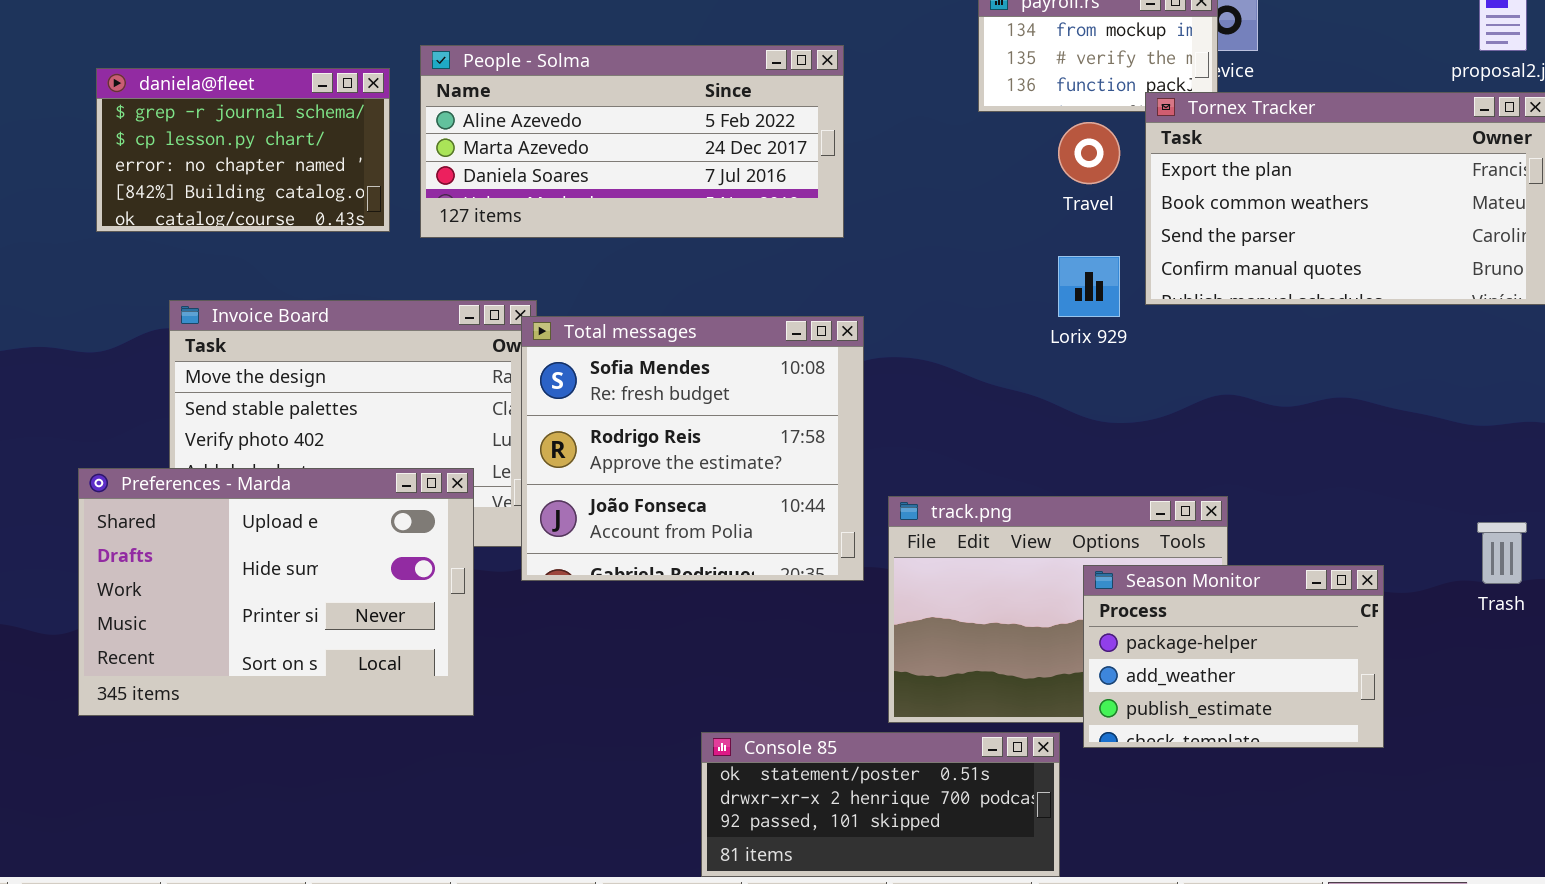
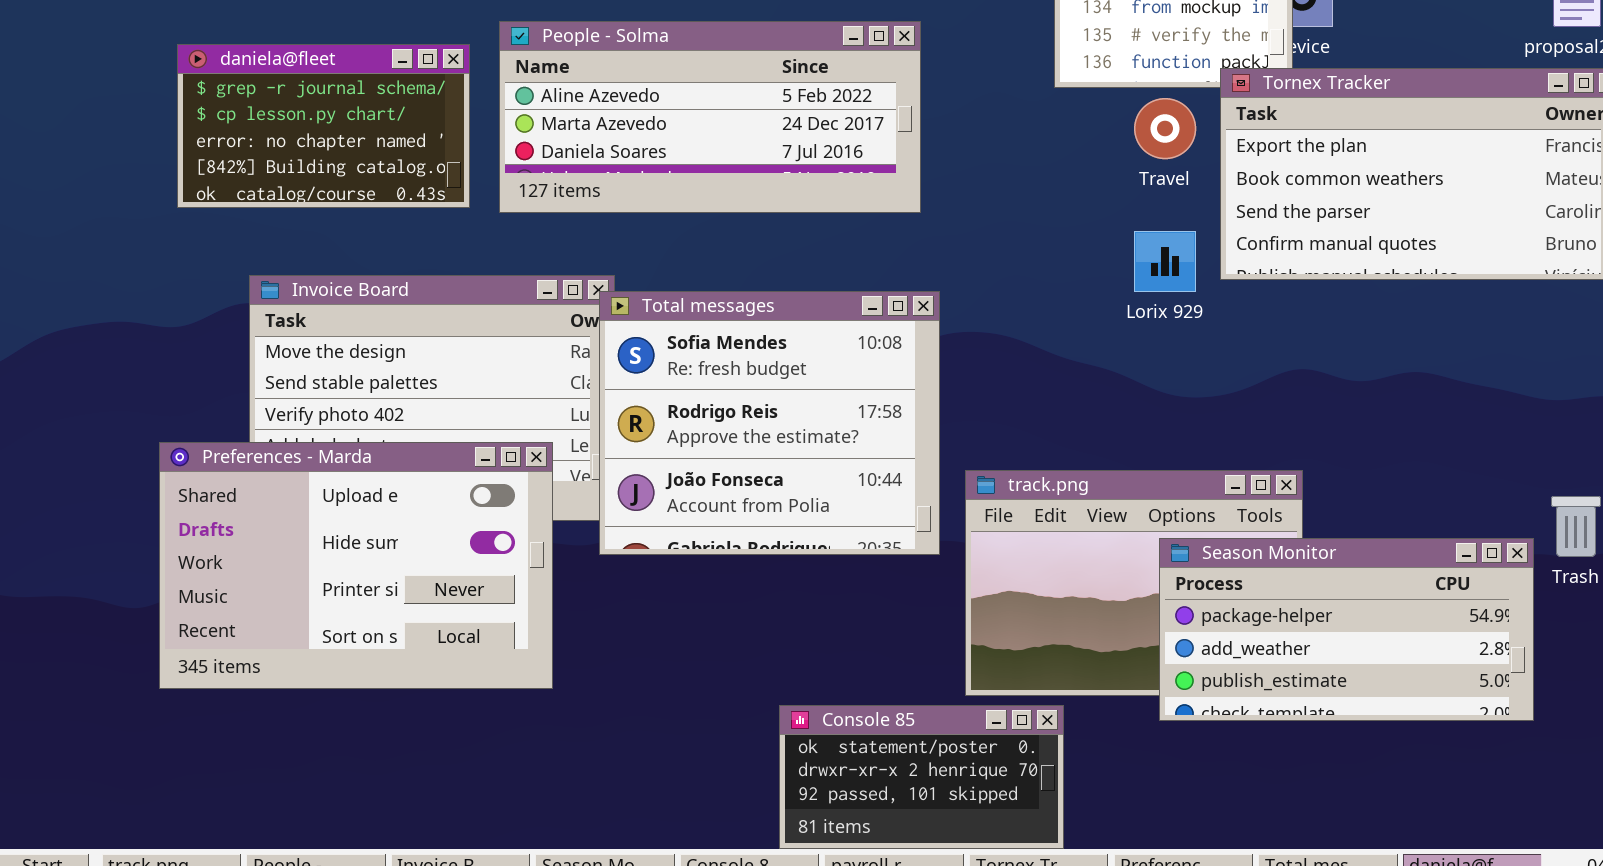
Season Monitor: [1083,565,1384,748] -> [1159,538,1534,721], resized
Console 85: [701,732,1060,877] -> [779,705,1064,849], resized

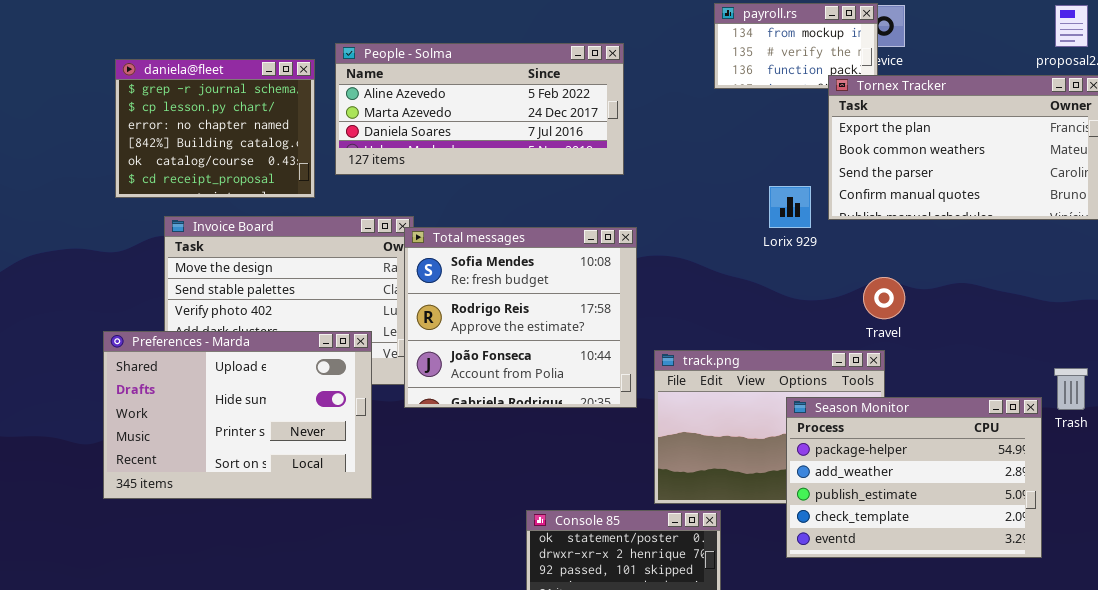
daniela@fleet: [177,44,470,208] -> [115,59,315,198], resized
Travel: [1134,98,1196,159] -> [863,277,905,319], moved
Season Monitor: [1159,538,1534,721] -> [786,397,1042,558], resized

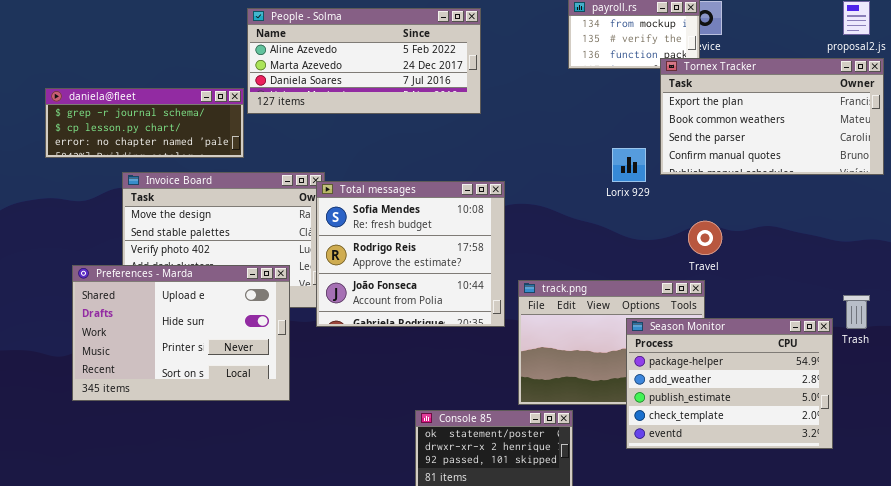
People - Solma: [335,43,624,175] -> [247,8,481,114], moved
daniela@fleet: [115,59,315,198] -> [45,88,244,158], resized

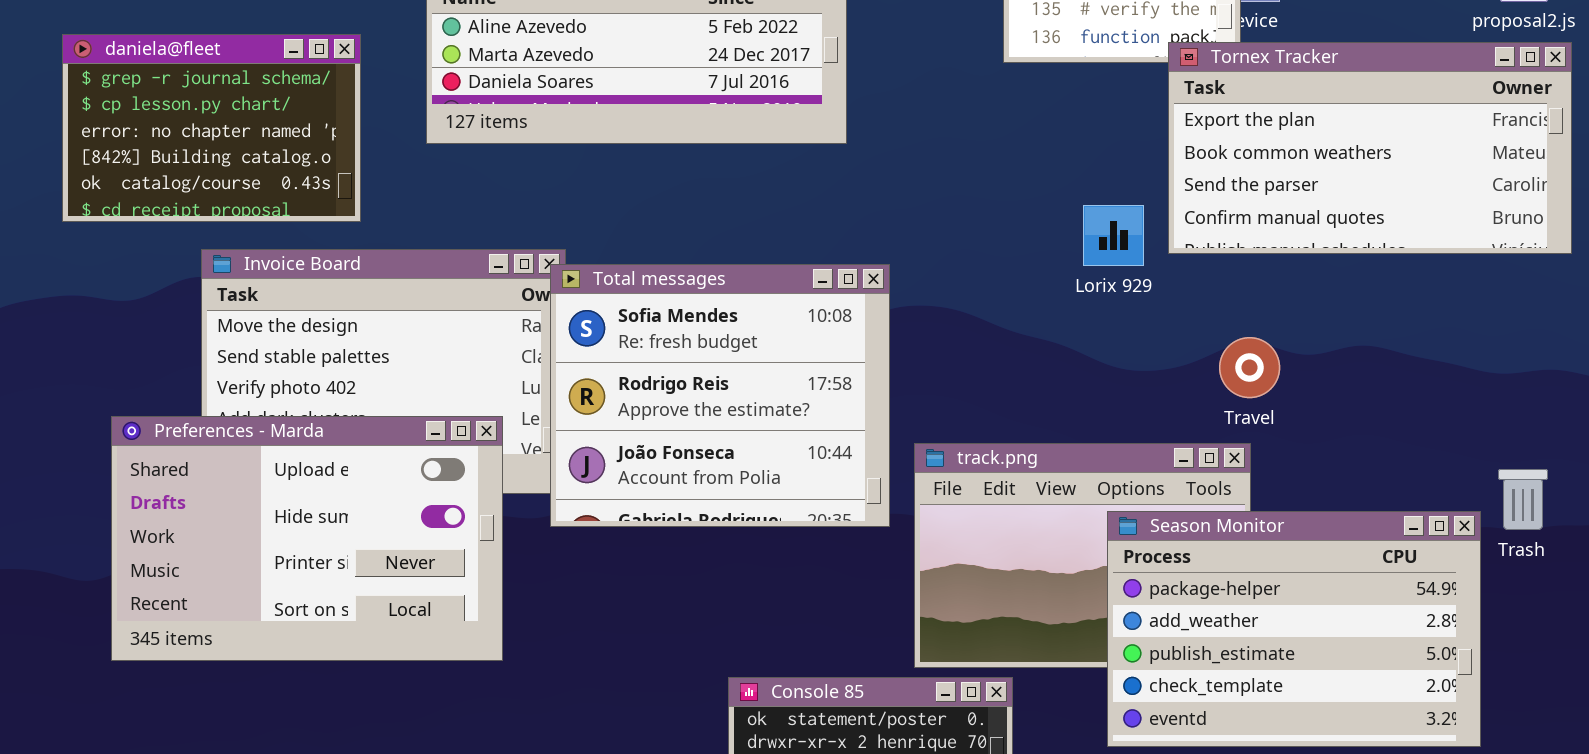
daniela@fleet: [45,88,244,158] -> [62,34,361,222], resized

